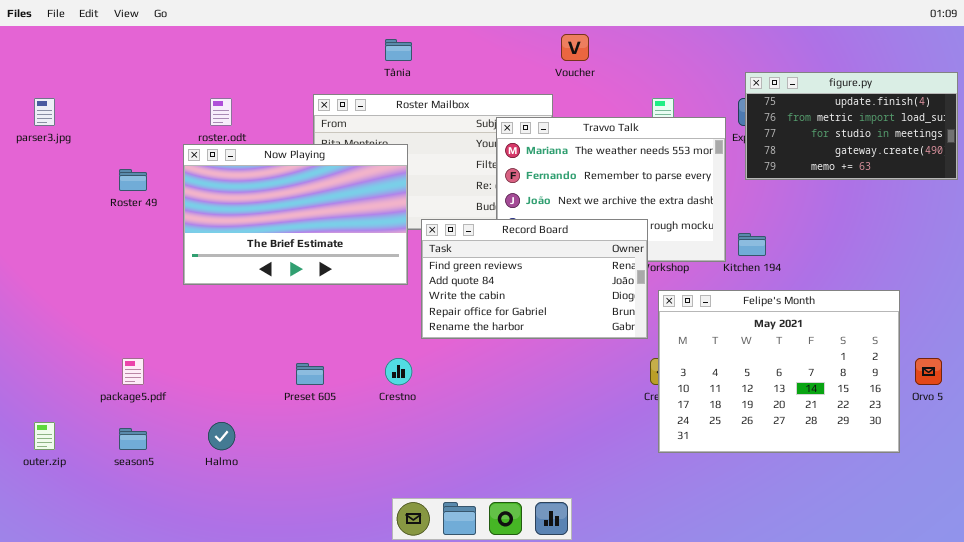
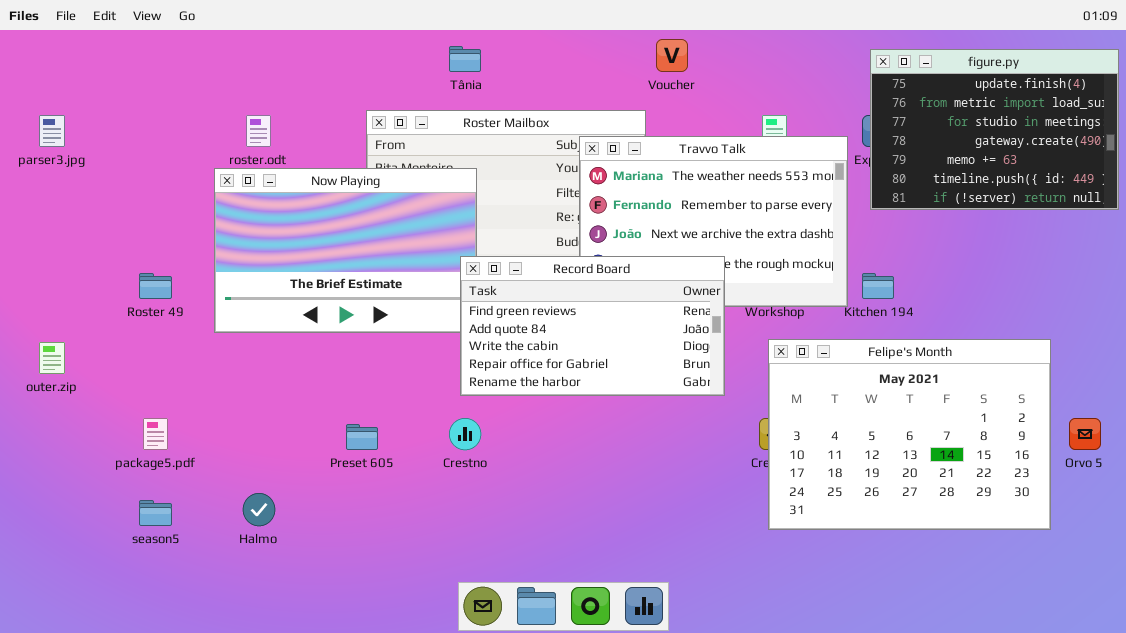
figure.py: [745,72,958,180] -> [870,49,1119,210], resized
Roster 49: [119,169,147,191] -> [139,273,172,299], moved
Record Board: [421,219,648,339] -> [460,256,725,396], moved
outer.zip: [34,422,55,450] -> [39,342,65,374], moved

